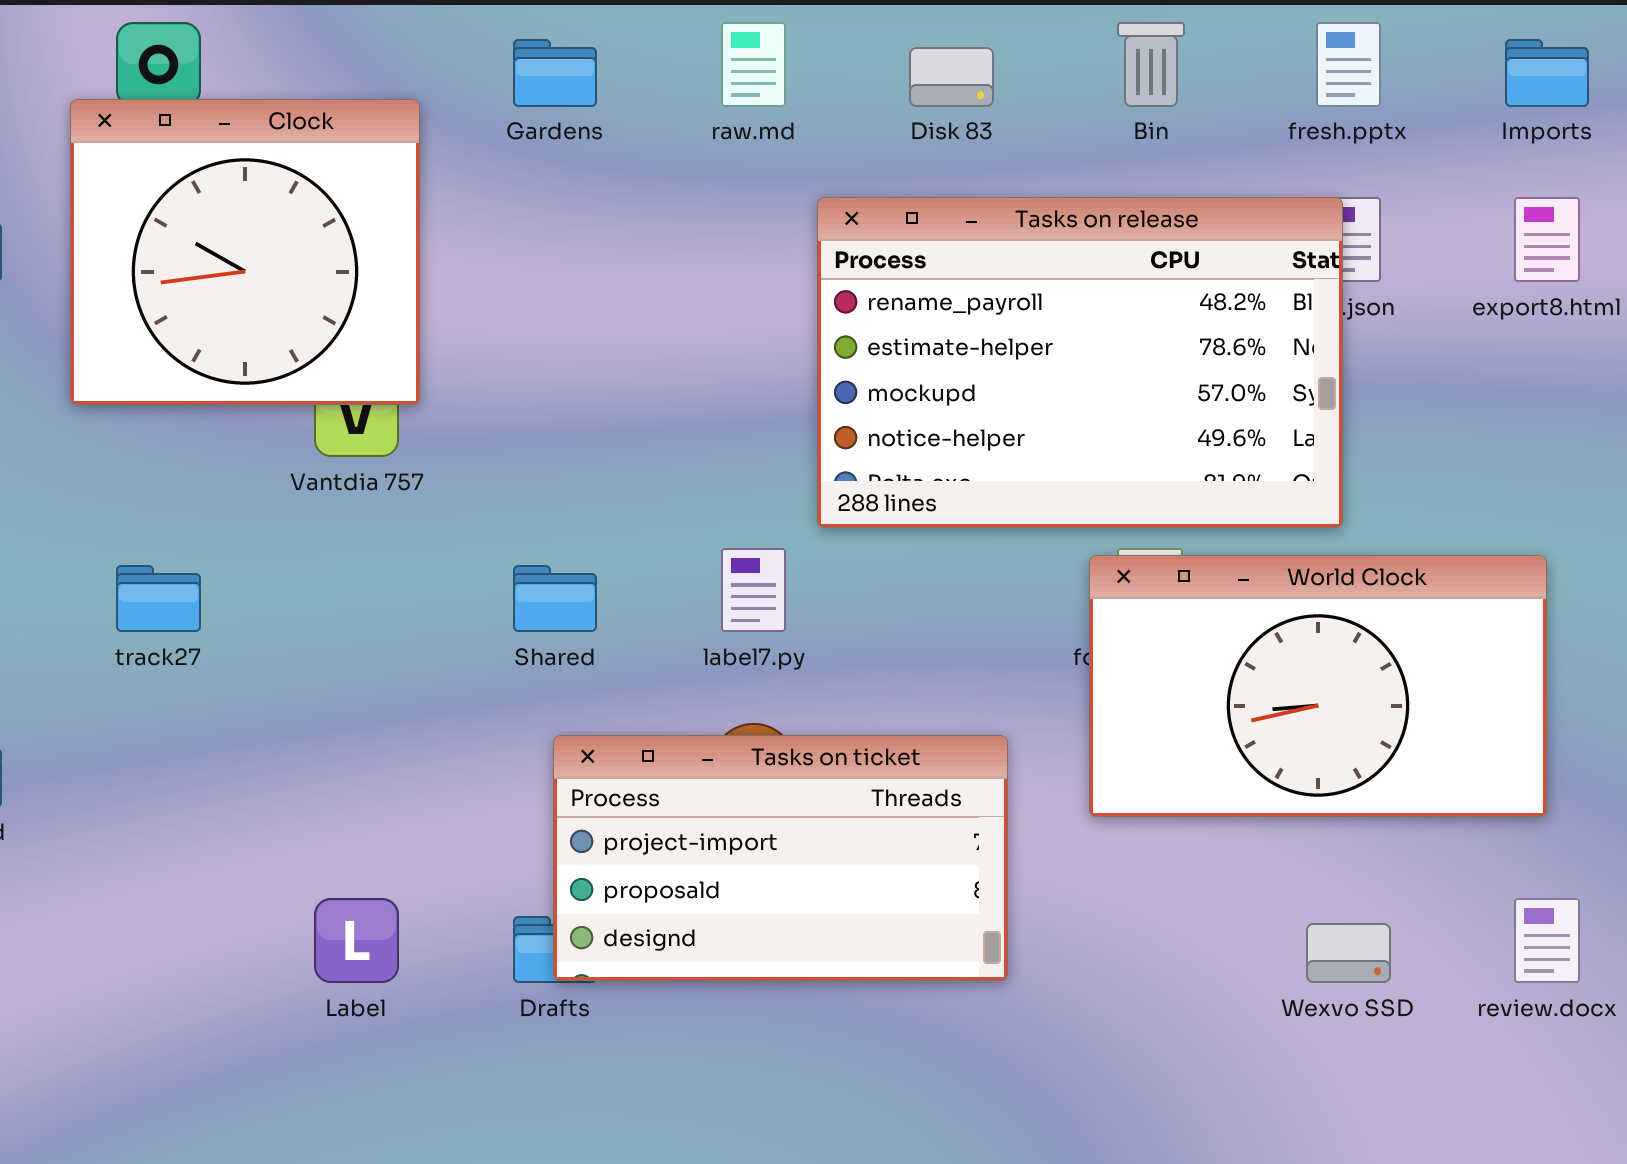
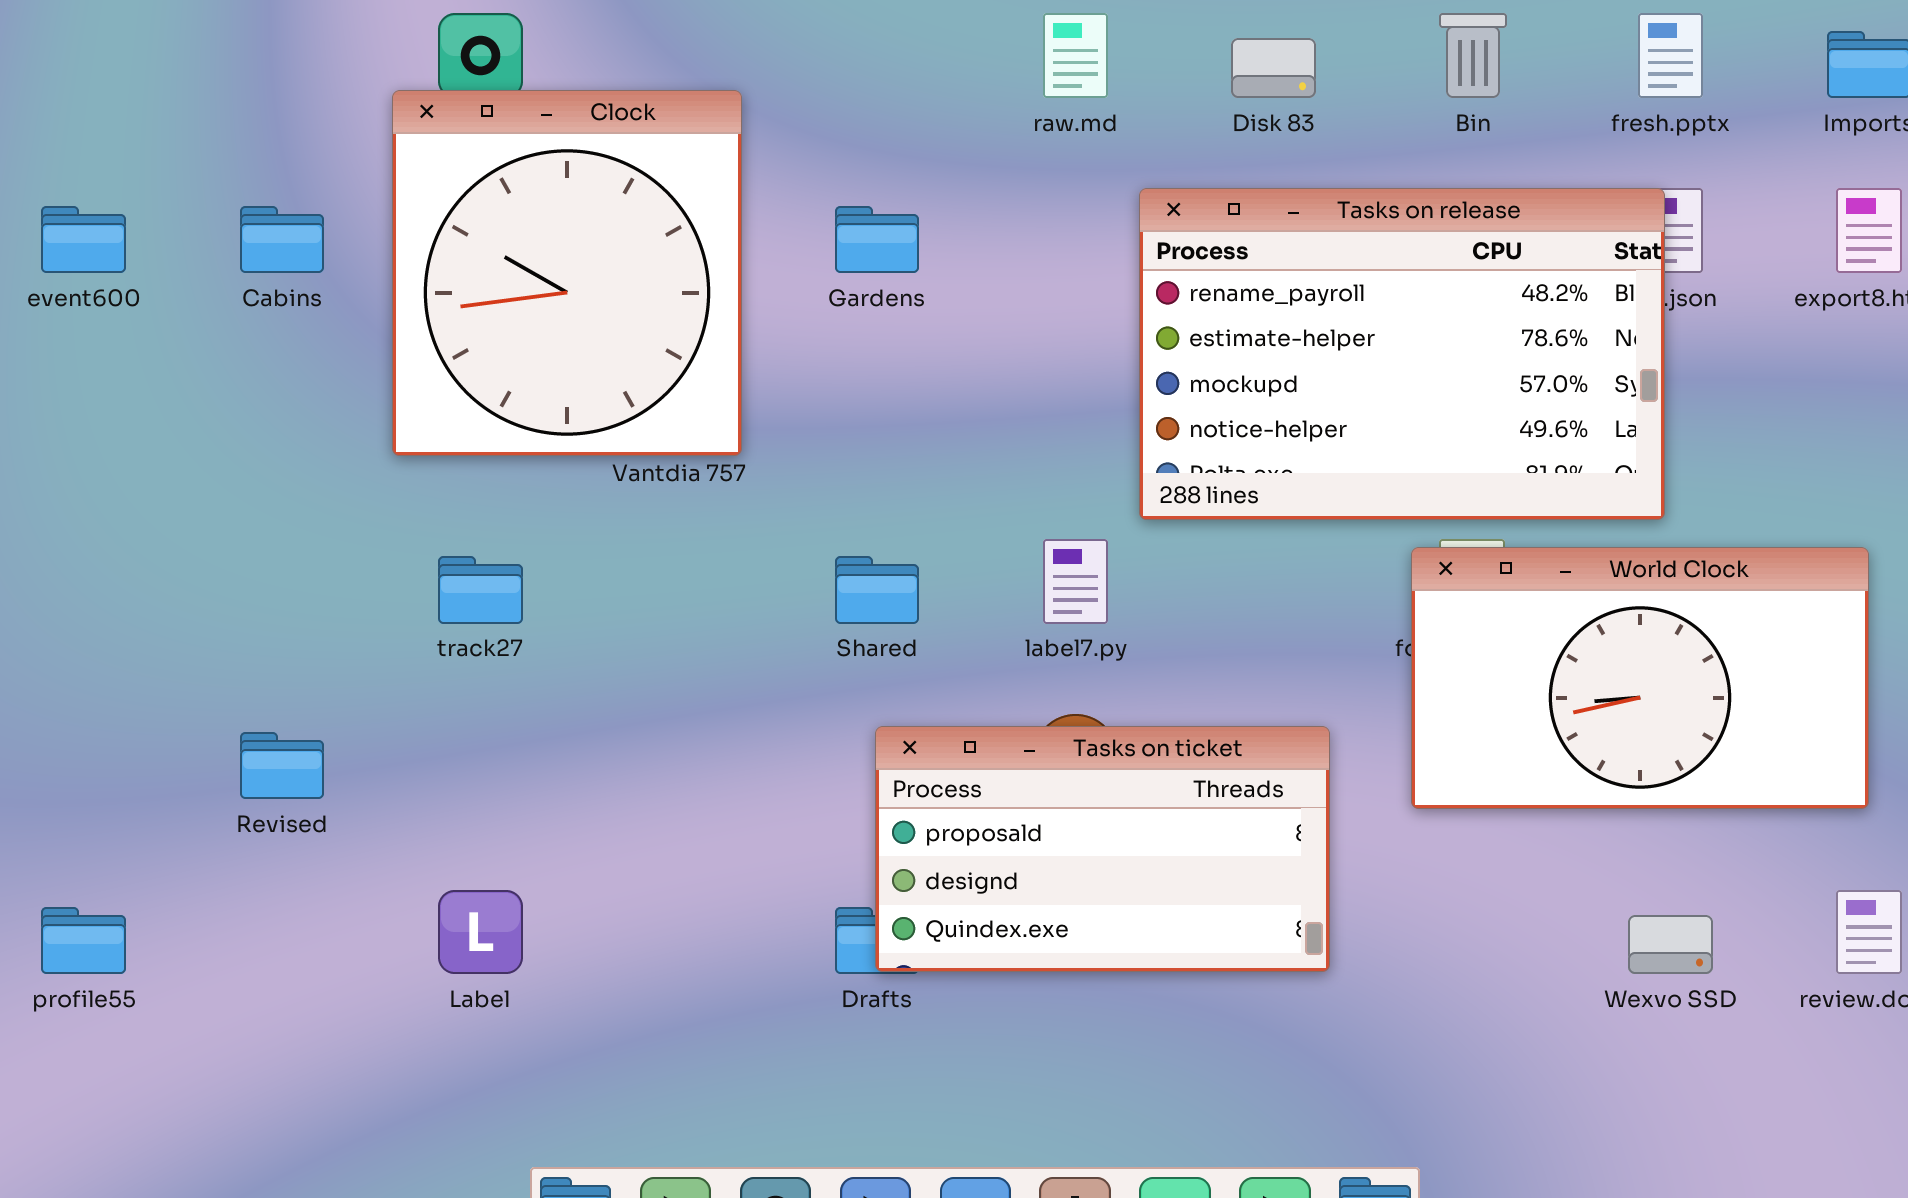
Gardens: [513,39,597,107] -> [835,206,919,273], moved
Clock: [70,99,420,405] -> [392,90,742,456], resized
Tasks on ticket: [553,735,1008,981] -> [875,726,1330,972], scrolled down 1 row
Label: [314,898,399,983] -> [438,890,523,974], moved

